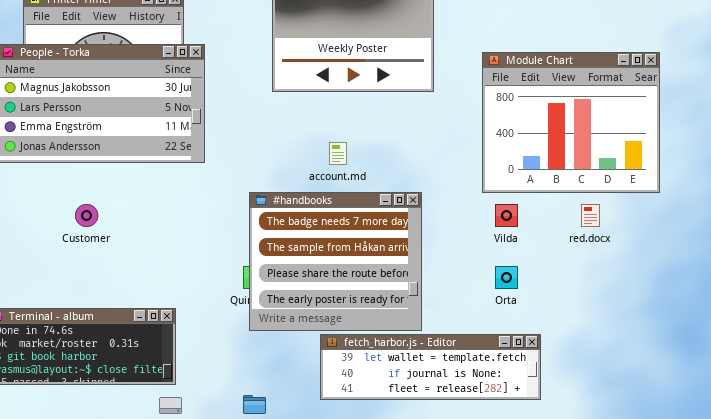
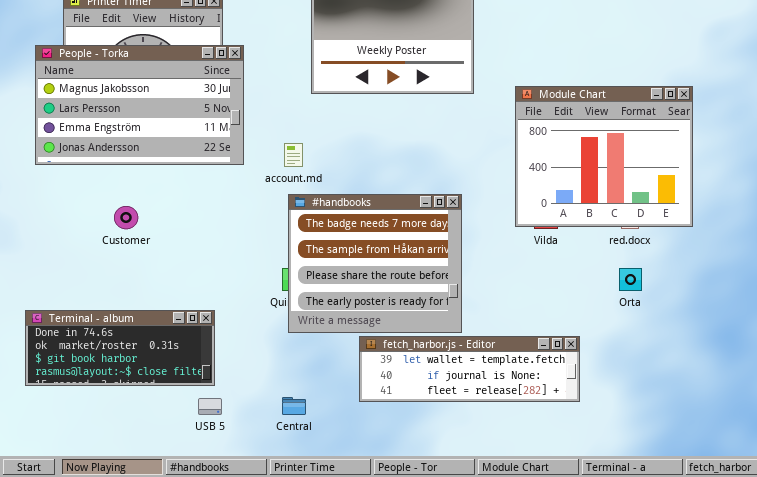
Module Chart: [482,52,660,193] -> [515,86,693,227], moved
account.md: [329,142,347,165] -> [284,143,303,167], moved
Orta: [495,266,518,289] -> [619,268,642,291], moved

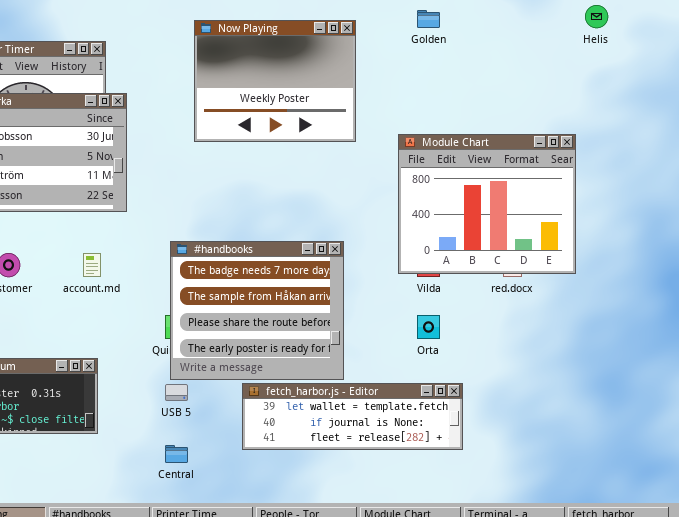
account.md: [284,143,303,167] -> [83,253,101,277], moved
Orta: [619,268,642,291] -> [417,315,440,339], moved
USB 5: [198,398,222,415] -> [165,384,188,401], moved

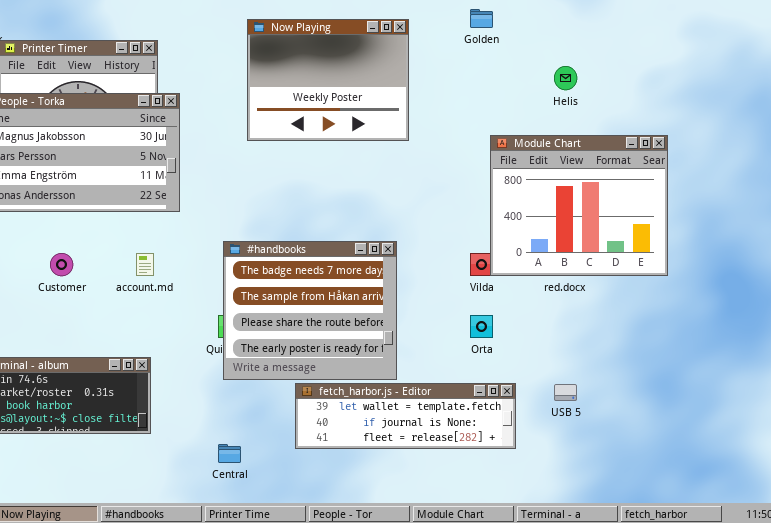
Helis: [585,5,608,28] -> [554,66,577,90], moved
Module Chart: [398,134,576,274] -> [490,135,668,276], moved
USB 5: [165,384,188,401] -> [554,384,577,401], moved

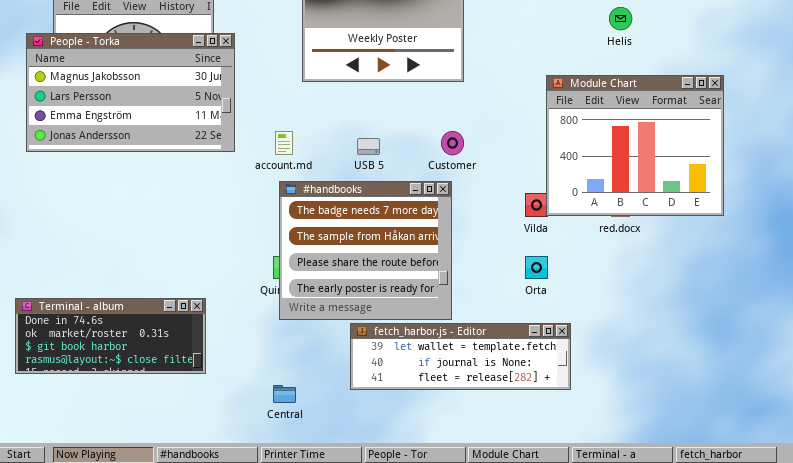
Customer: [50,253,73,276] -> [441,131,464,155], moved
account.md: [136,253,154,276] -> [275,131,293,155], moved
USB 5: [554,384,577,401] -> [357,138,380,155], moved

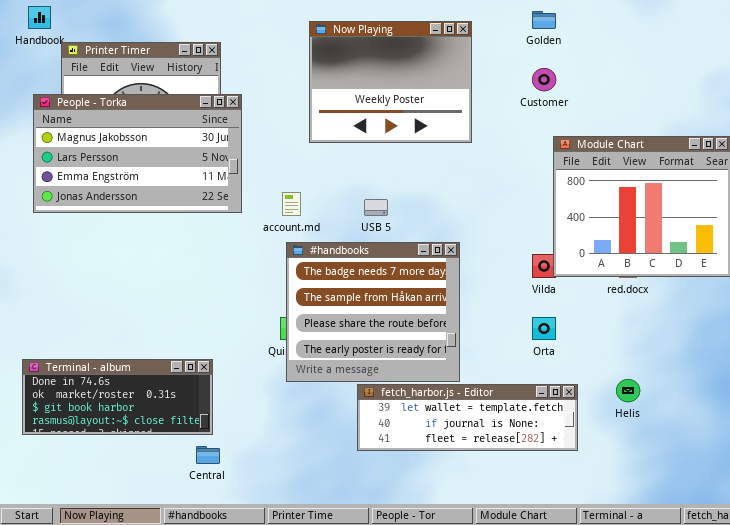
Helis: [609,7,632,30] -> [616,379,640,402], moved
Customer: [441,131,464,155] -> [532,68,556,91], moved
Central: [273,385,296,403] -> [196,446,220,464], moved

